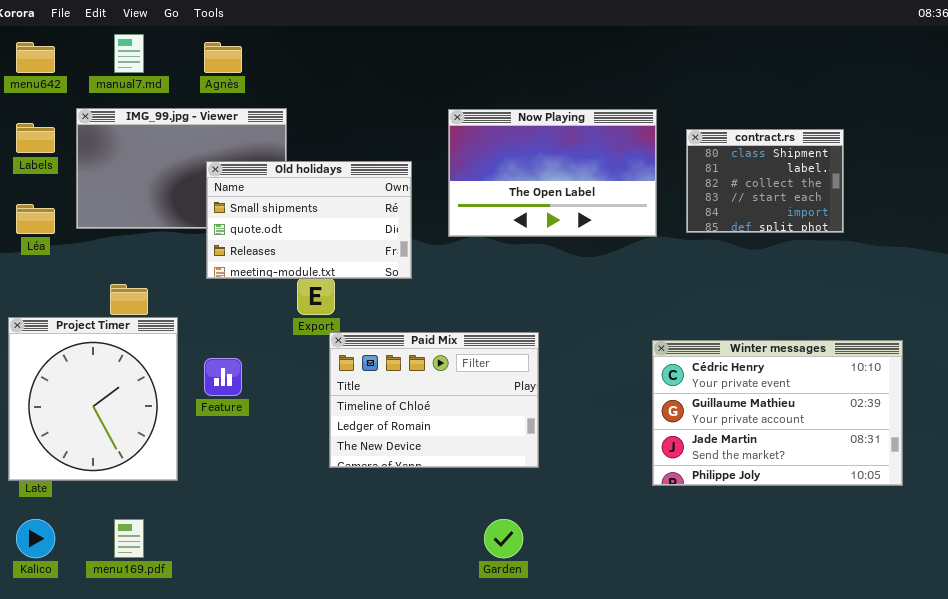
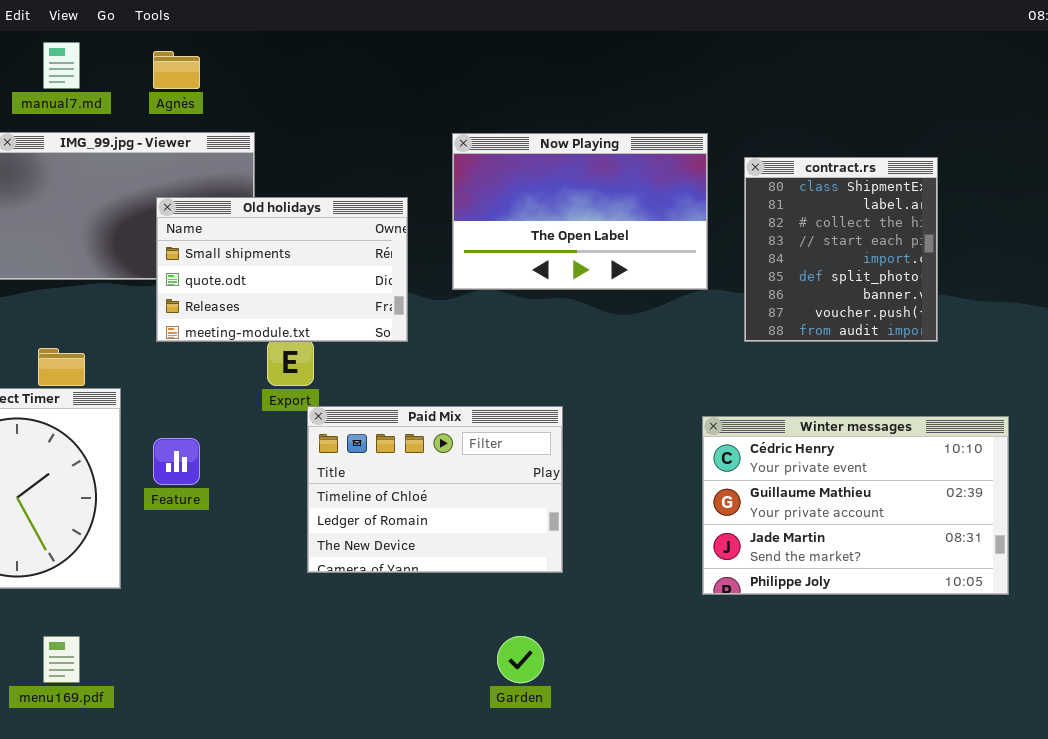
contract.rs: [686,129,844,233] -> [744,157,938,342], resized

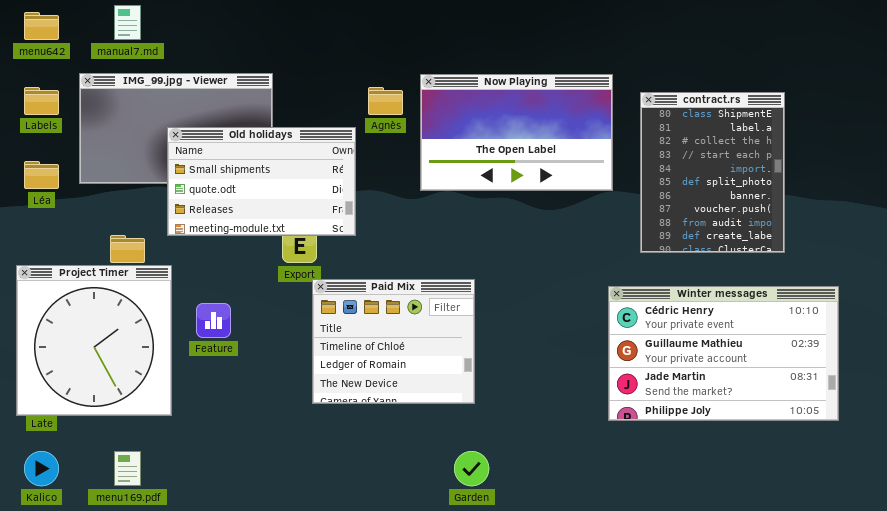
Agnès: [153,51,200,89] -> [368,87,403,115], moved
contract.rs: [744,157,938,342] -> [640,92,785,253], resized
Old holidays: [156,197,408,342] -> [167,127,356,236], moved
Paid Mix: [307,406,563,573] -> [312,279,475,404], resized

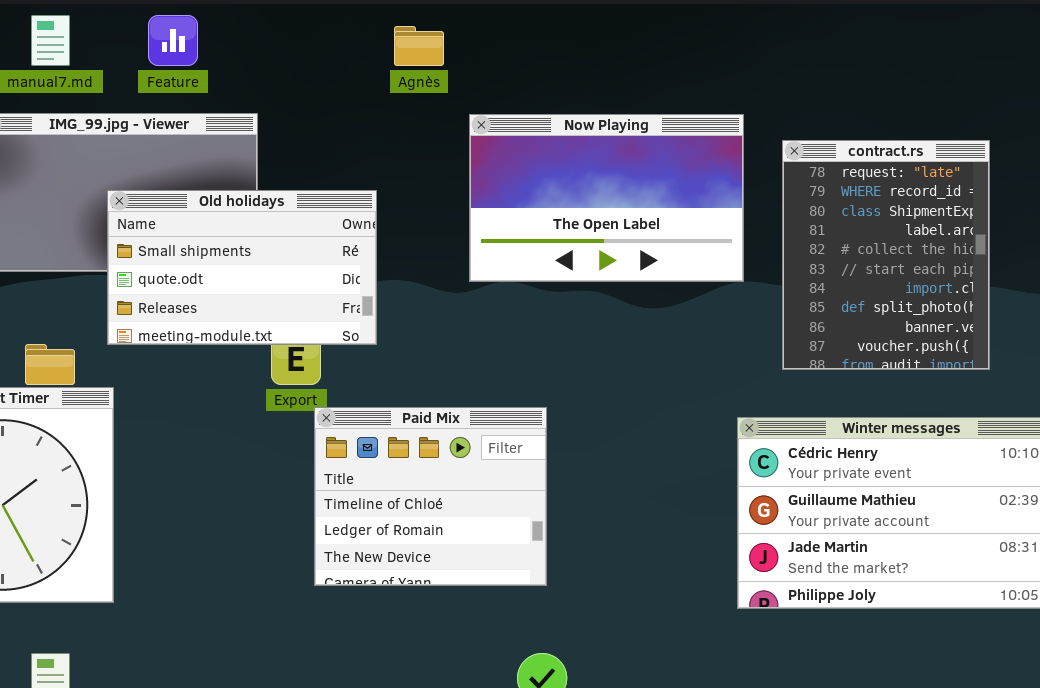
Agnès: [368,87,403,115] -> [394,26,444,66], moved
contract.rs: [640,92,785,253] -> [782,140,990,370], scrolled up 2 rows
Feature: [196,303,231,338] -> [148,15,198,66], moved

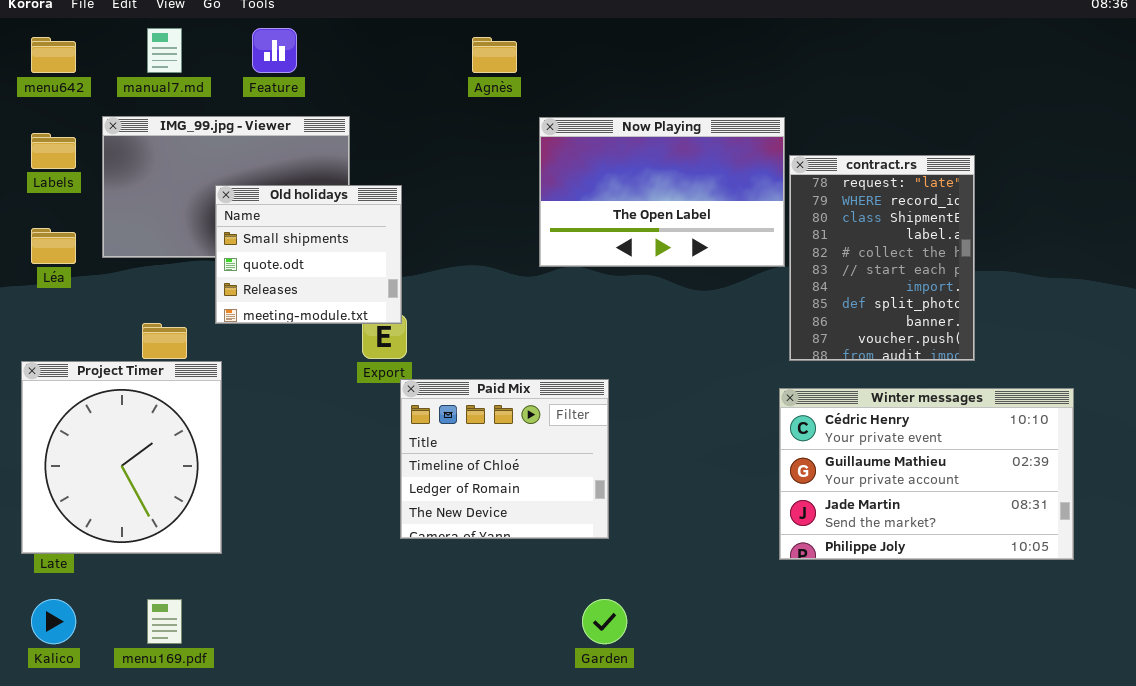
contract.rs: [782,140,990,370] -> [789,155,975,361], moved
Old holidays: [107,190,377,345] -> [215,185,402,324], resized

